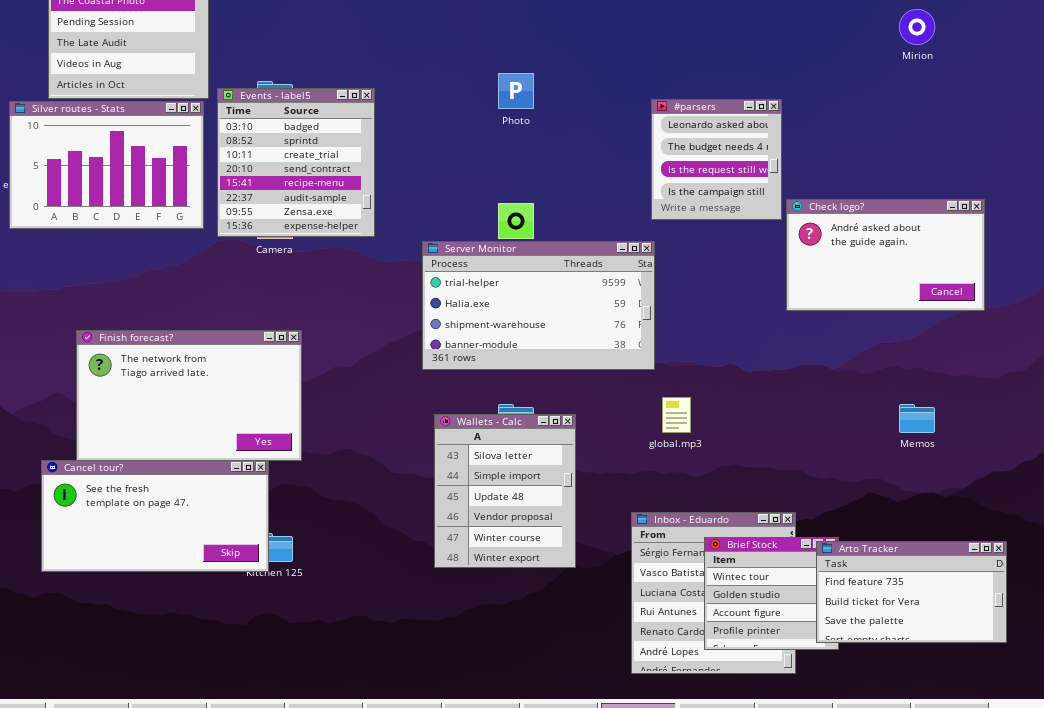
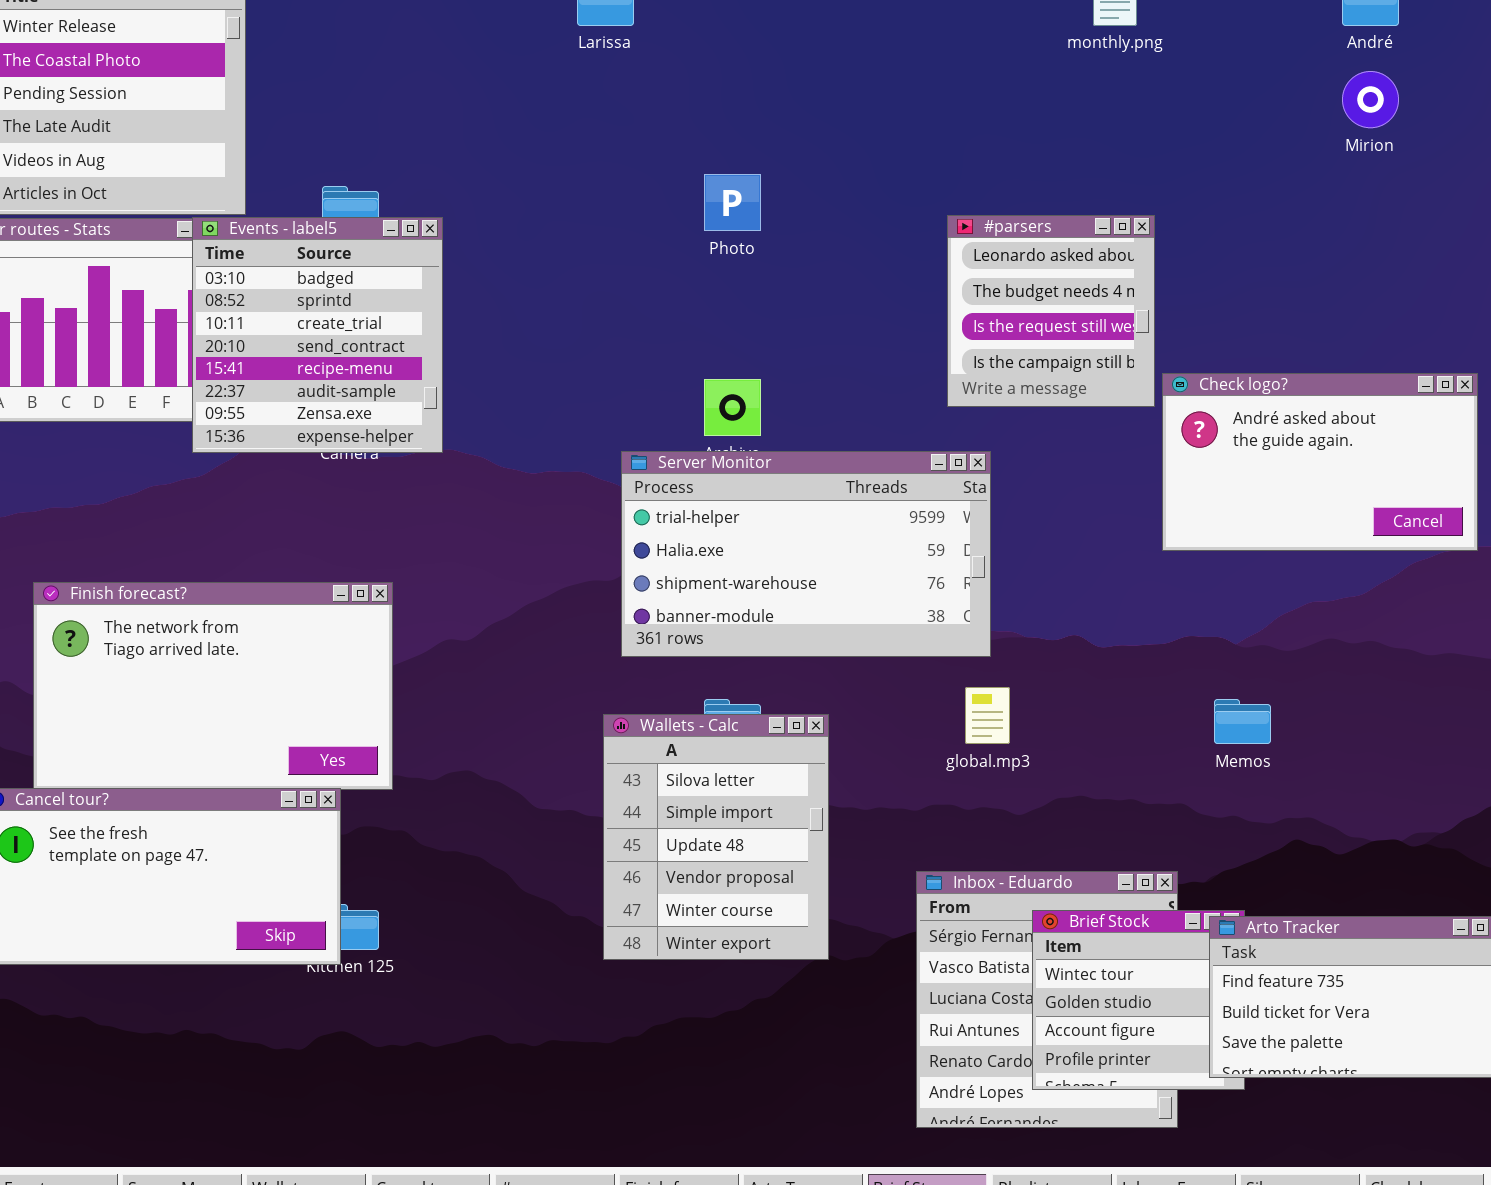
Events - label5: [217,88,375,237] -> [192,217,443,453], moved
Server Monitor: [422,241,655,370] -> [621,451,991,657], moved
Memos: [899,404,935,433] -> [1214,699,1271,744], moved

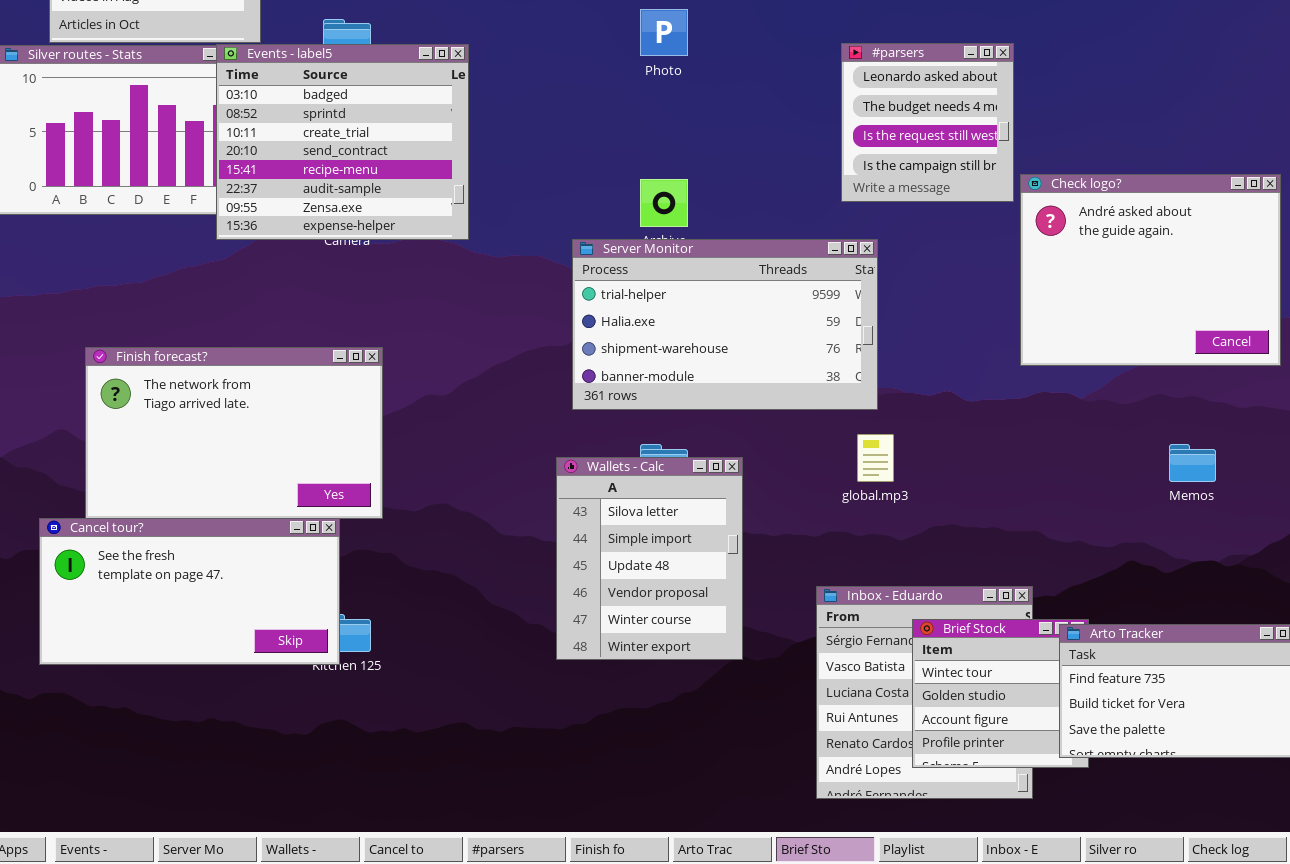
Events - label5: [192,217,443,453] -> [216,44,469,240], resized
Check logo?: [1162,373,1478,551] -> [1020,174,1281,366], resized
Memos: [1214,699,1271,744] -> [1169,444,1216,482], moved

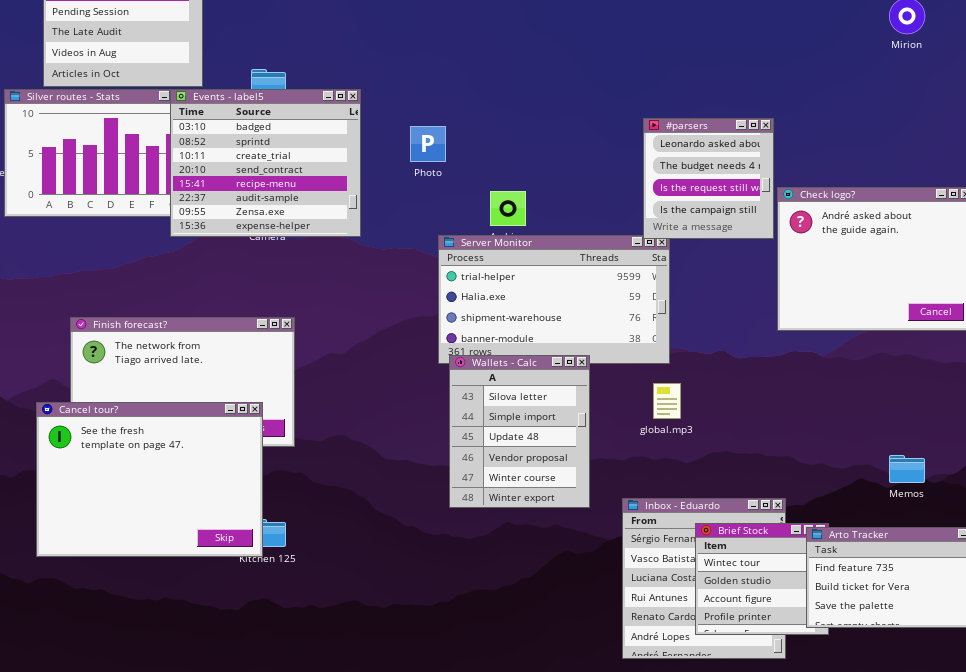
Photo: [640,9,688,56] -> [410,126,446,162], moved
#parsers: [841,43,1014,202] -> [643,118,774,239], moved
Memos: [1169,444,1216,482] -> [889,455,925,483], moved
Wallets - Calc: [556,457,743,660] -> [449,355,590,508], moved
Cancel tour?: [39,518,340,665] -> [36,402,263,557], resized

